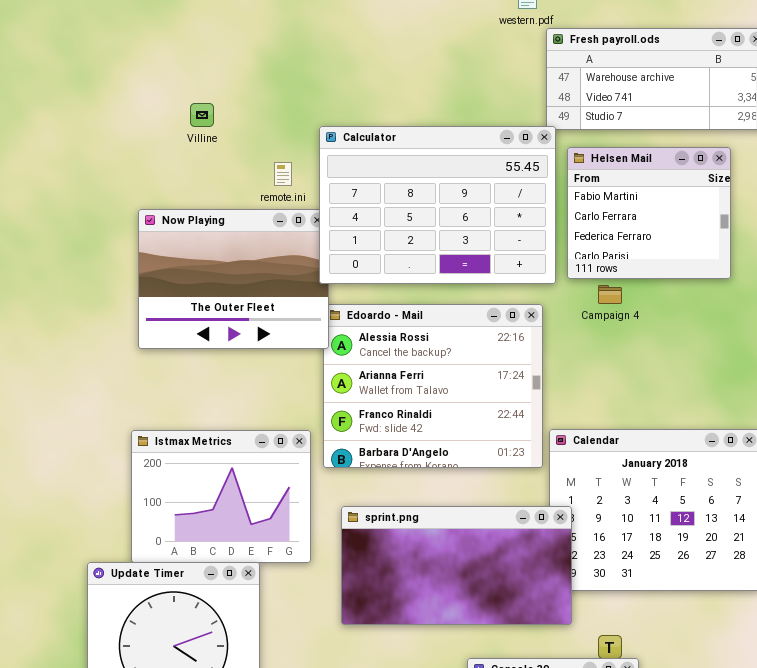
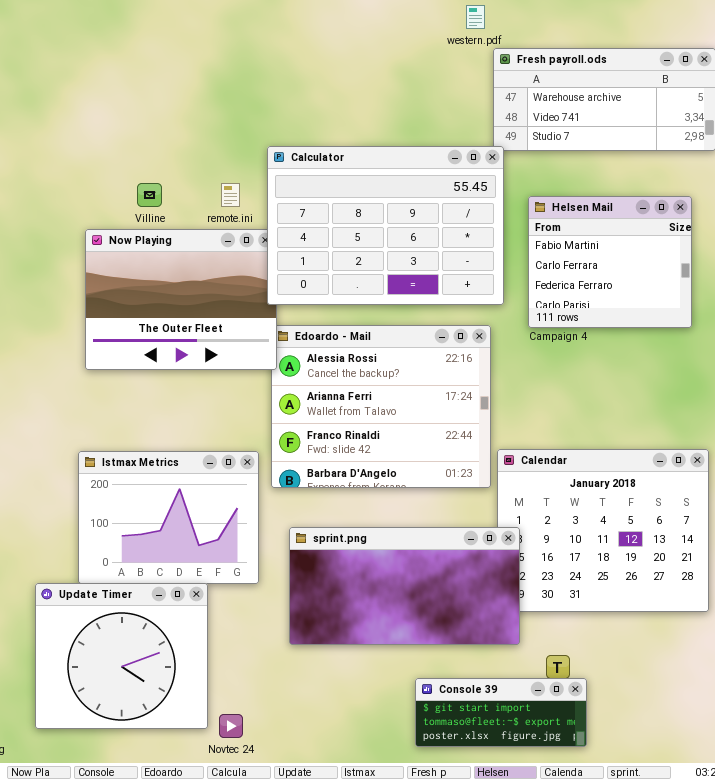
Villine: [190,103,214,127] -> [137,183,162,207], moved
Helsen Mail: [567,147,731,279] -> [528,196,692,328], moved

